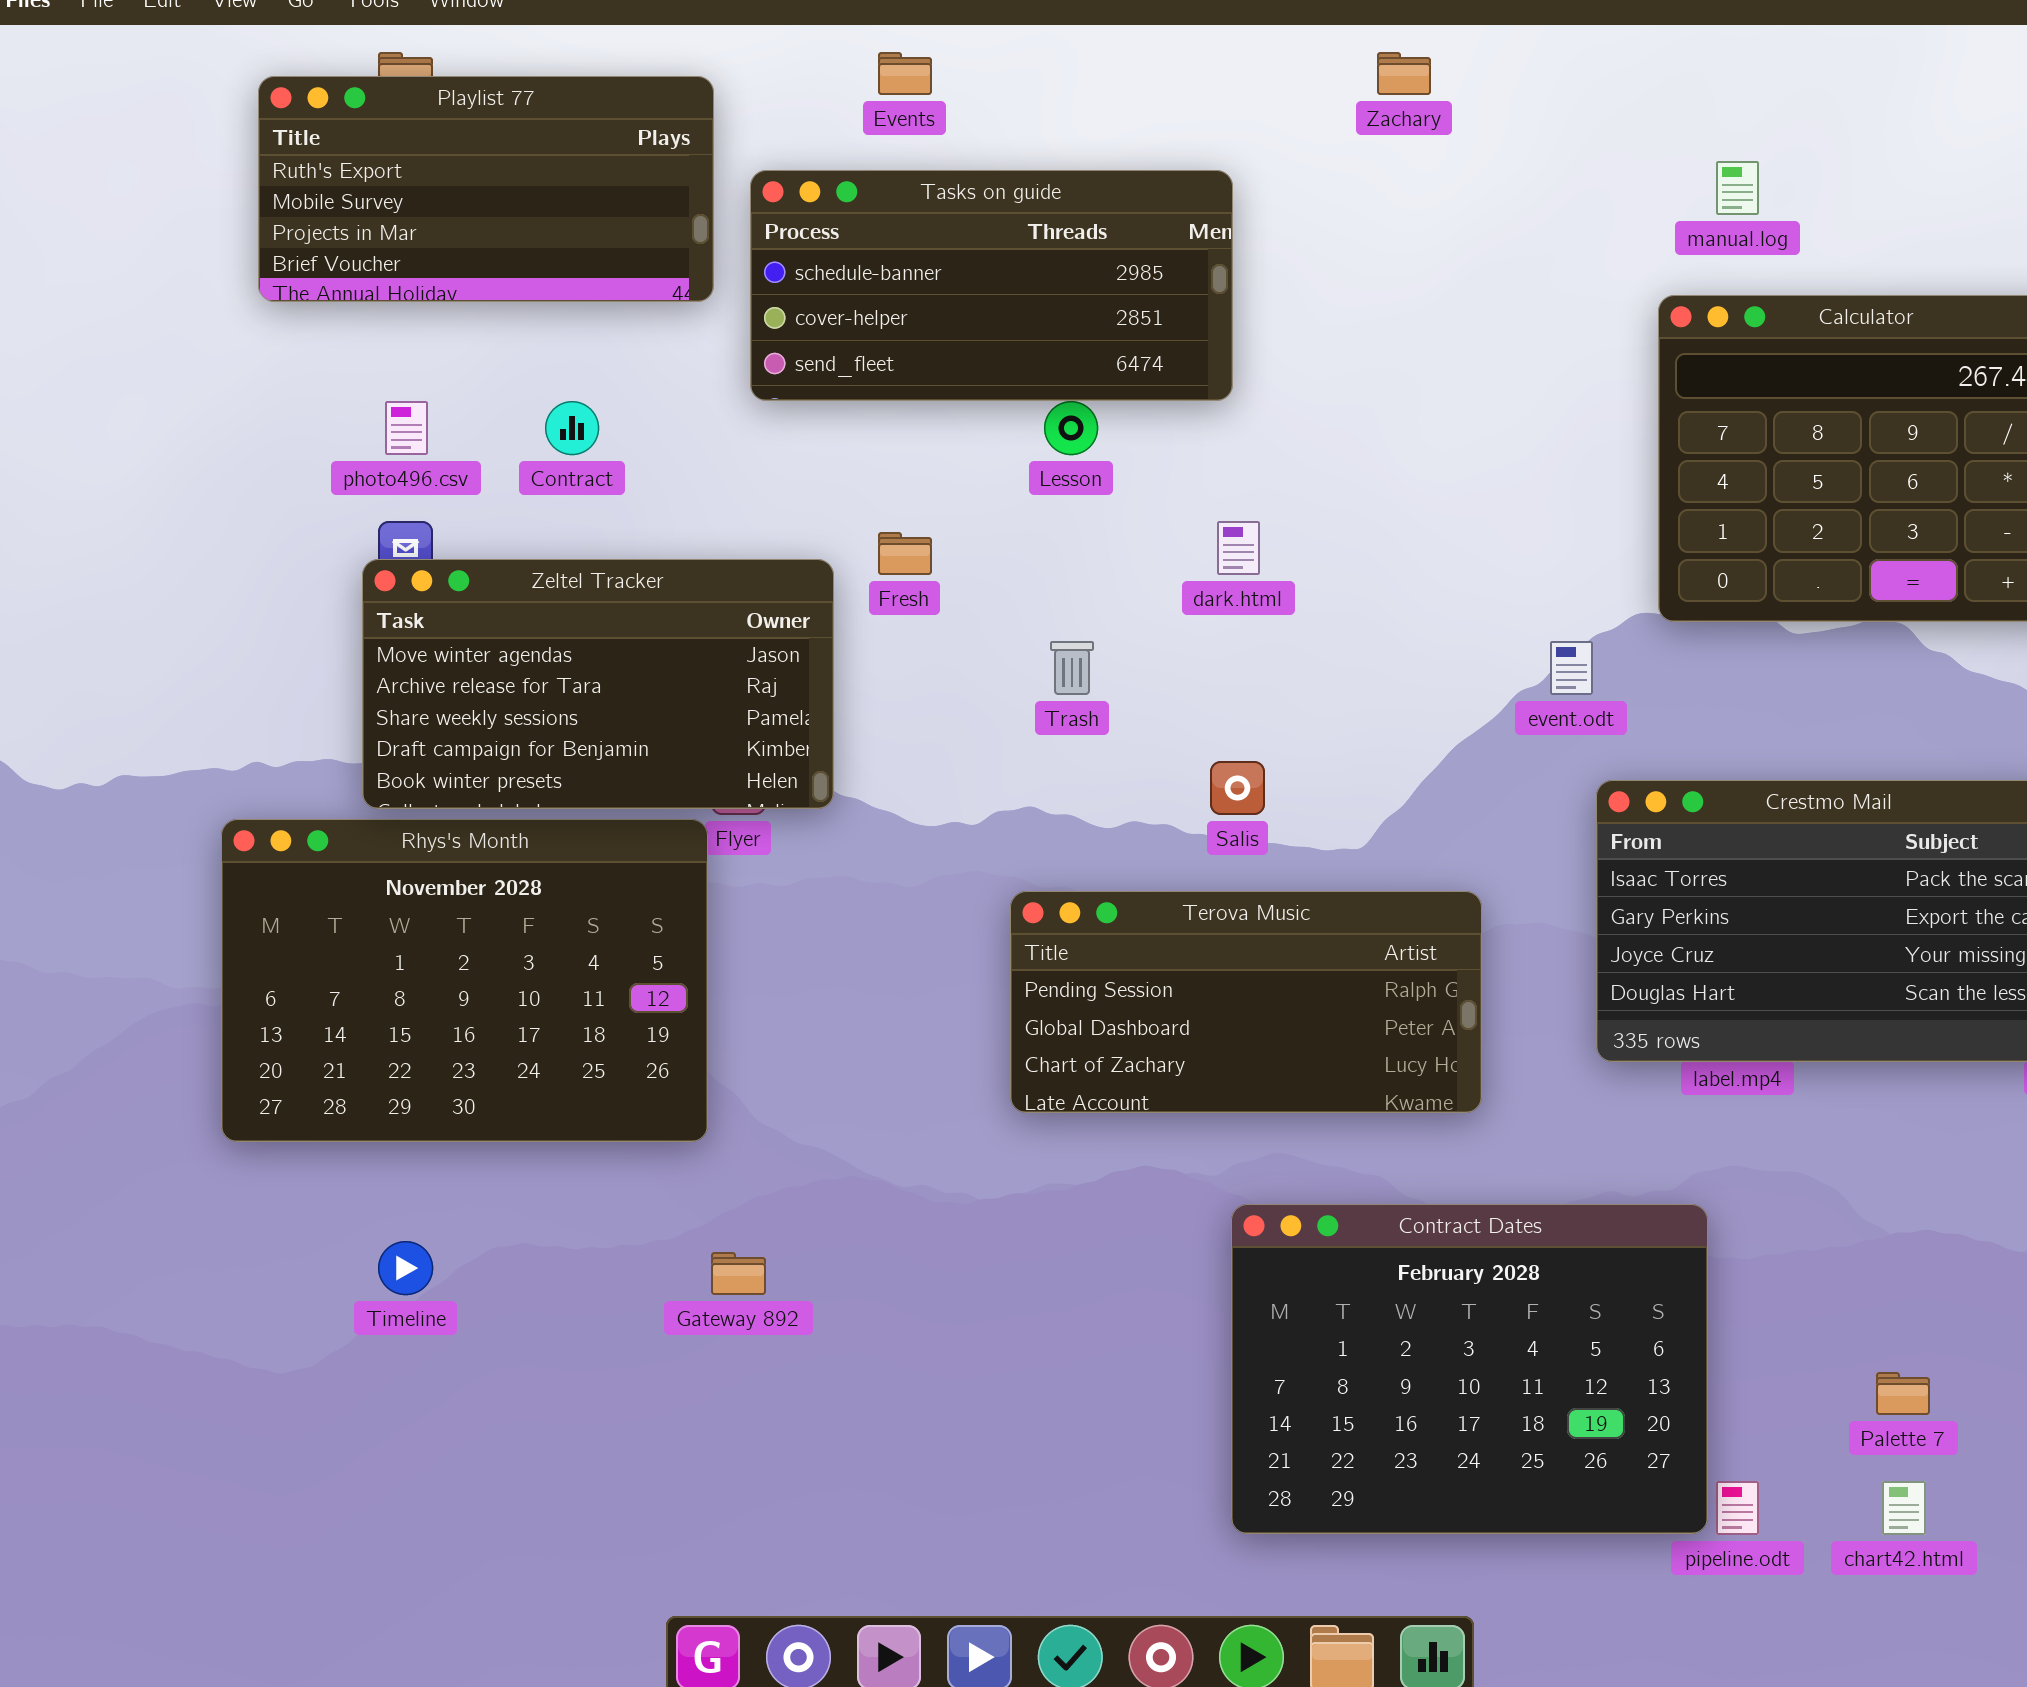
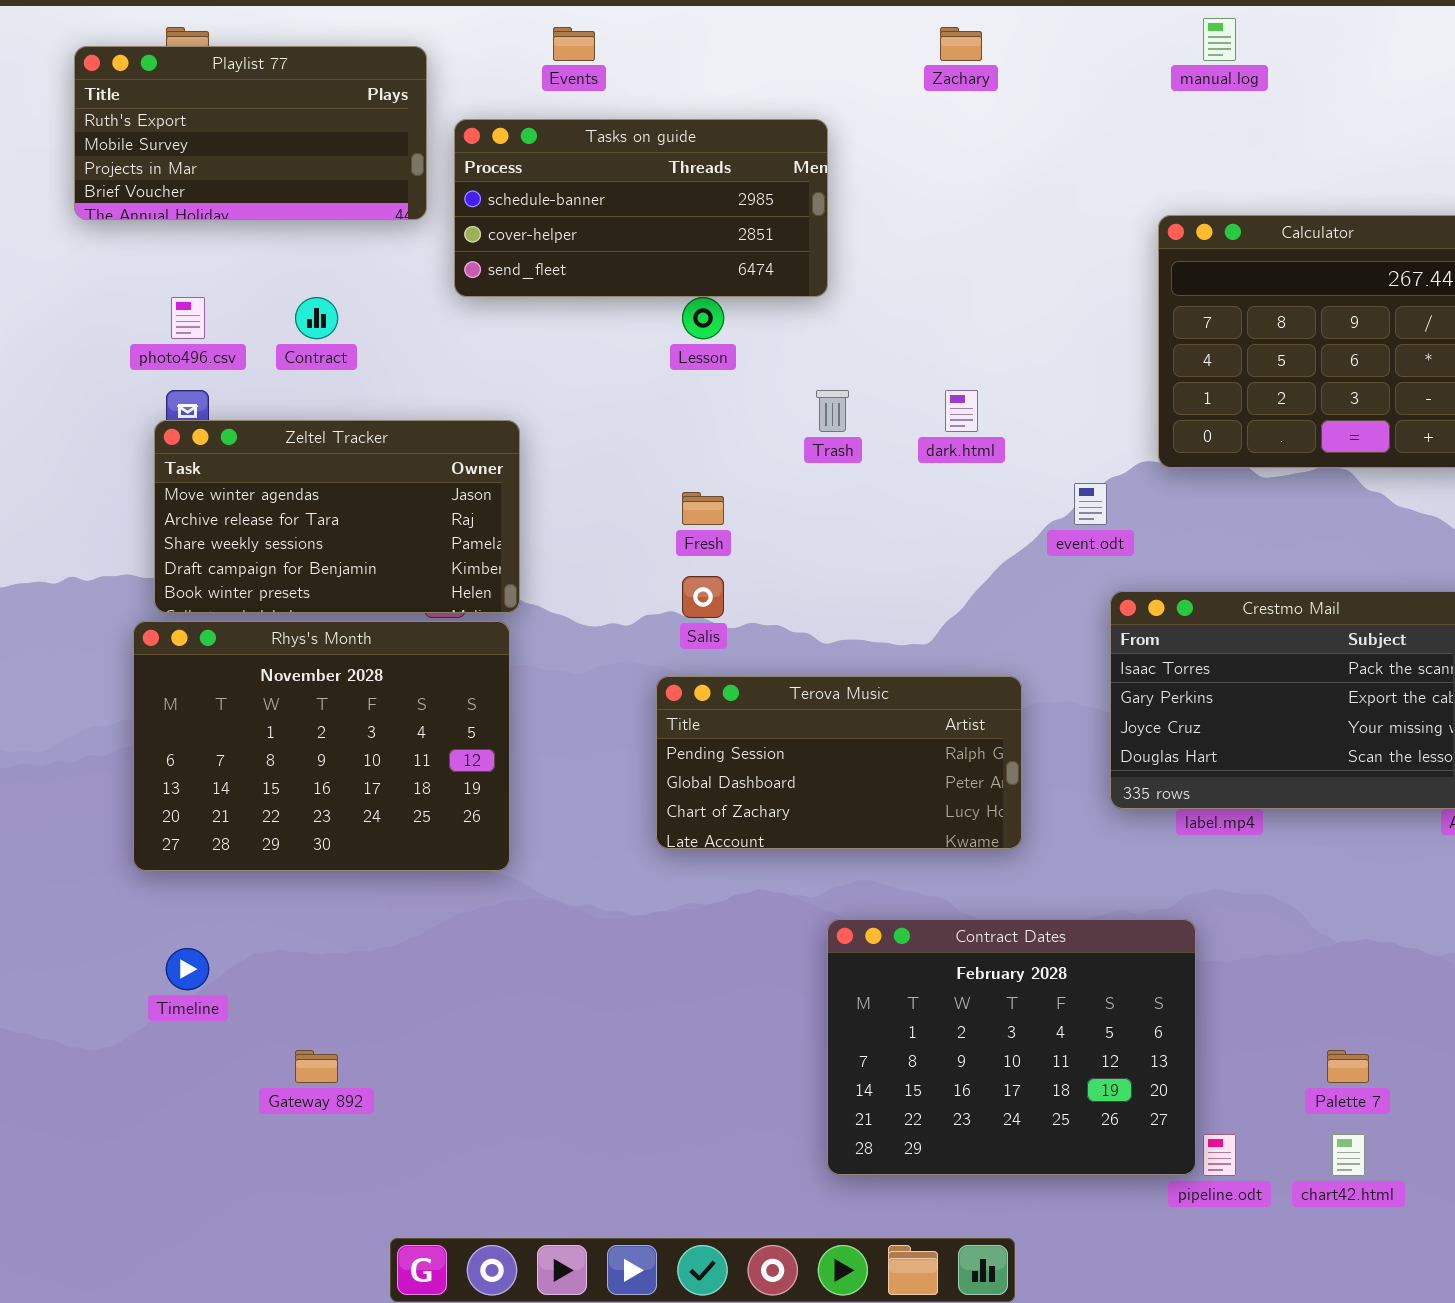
manual.log: [1716,161,1759,215] -> [1203,18,1236,61], moved
dark.html: [1217,521,1260,575] -> [945,390,978,432], moved
Fresh: [878,532,932,575] -> [682,492,724,525], moved
Trash: [1050,641,1094,695] -> [816,390,849,432], moved
Salis: [1210,761,1265,815] -> [682,576,724,618], moved
Rhys's Month: [221,819,708,1142] -> [133,621,510,871], moved
Gateway 892: [711,1252,766,1295] -> [295,1050,338,1083], moved

